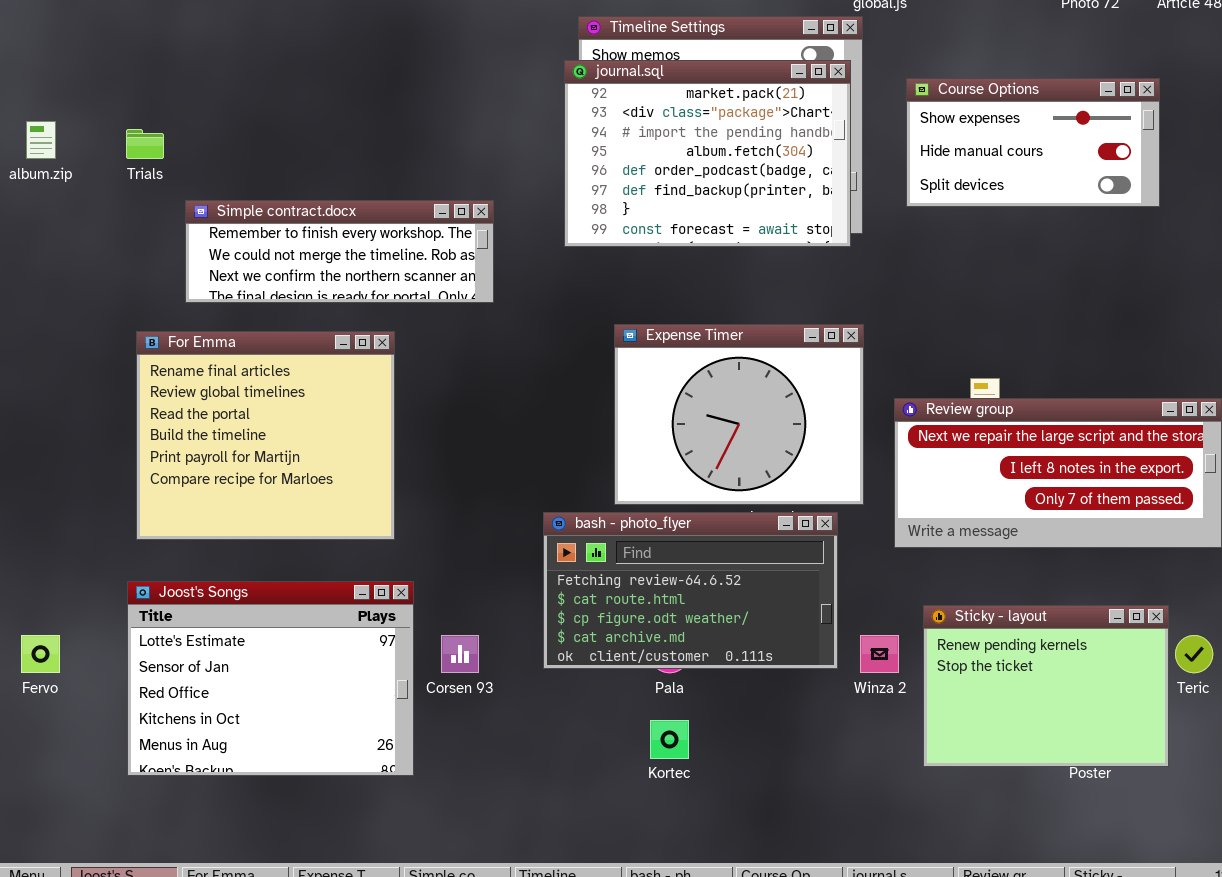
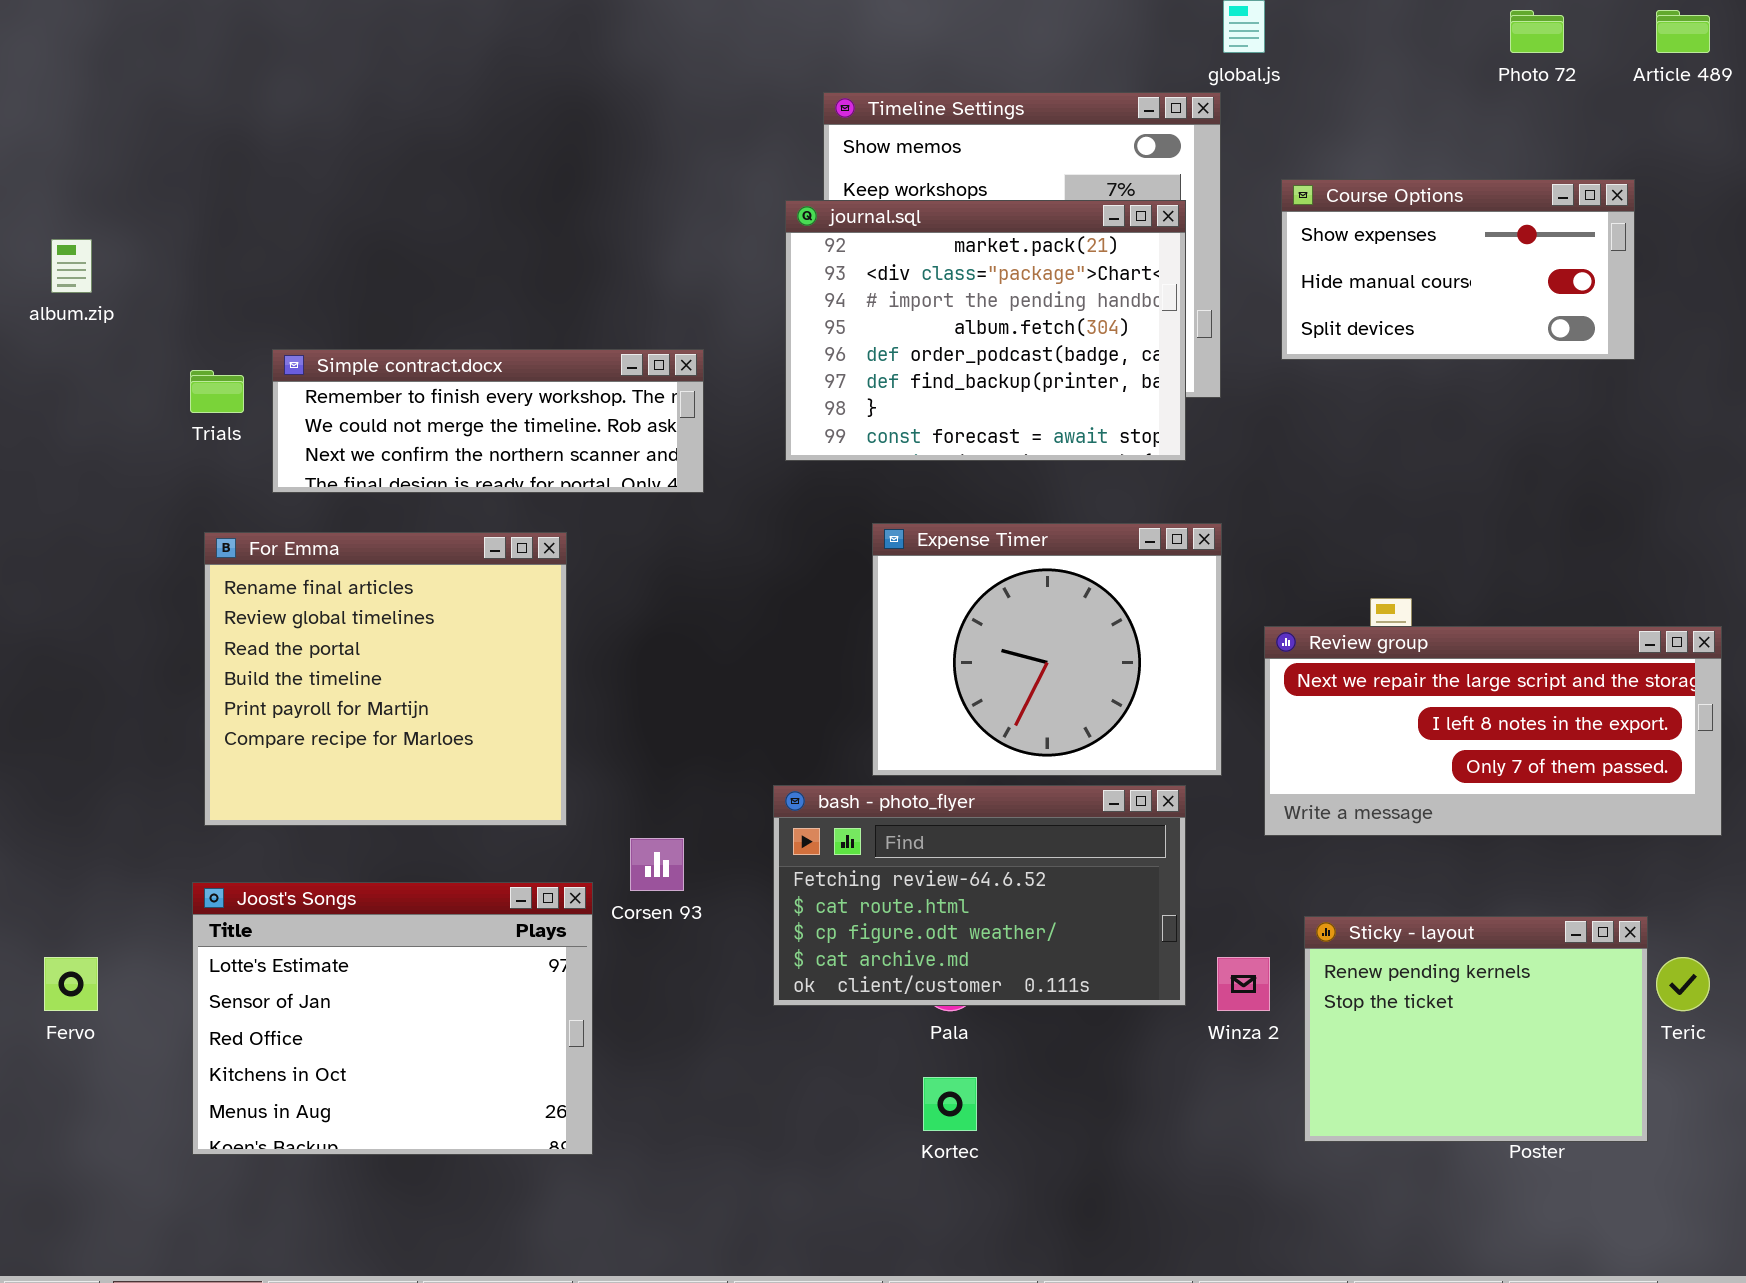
journal.sql: [564,60,851,247] -> [785,200,1186,461], moved
Trials: [126,129,164,159] -> [190,370,244,413], moved
Corsen 93: [441,635,479,673] -> [630,838,684,891], moved

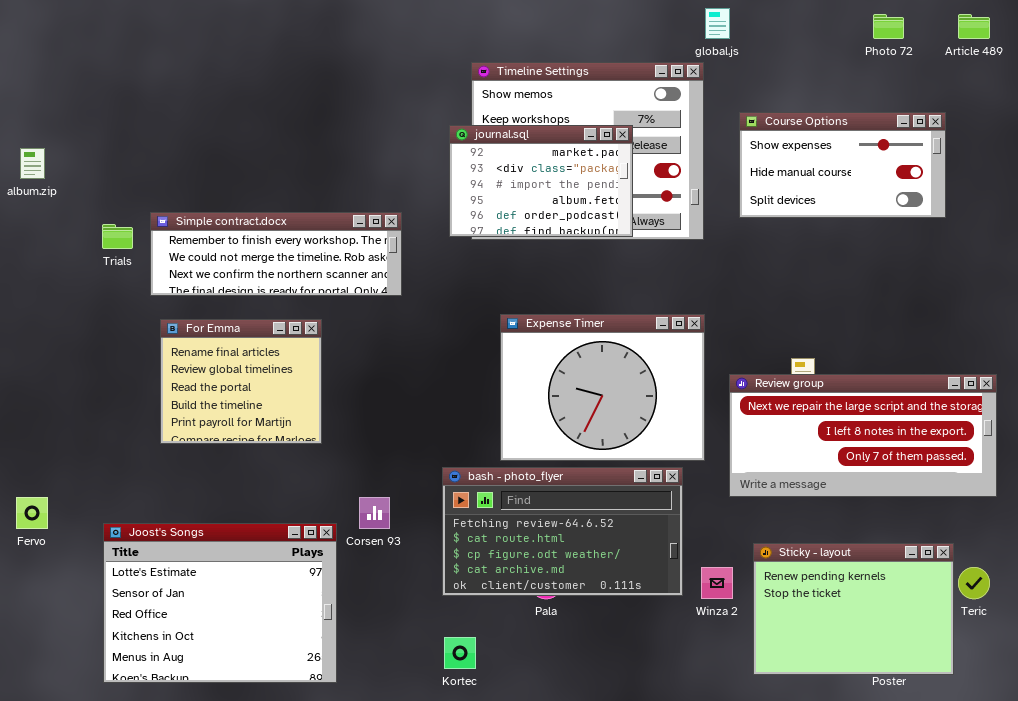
journal.sql: [785,200,1186,461] -> [449,125,633,237], resized
For Emma: [204,532,567,826] -> [160,319,322,444], resized
Fervo: [44,957,98,1011] -> [16,497,48,529], moved
Kortec: [923,1077,977,1131] -> [444,637,476,669], moved

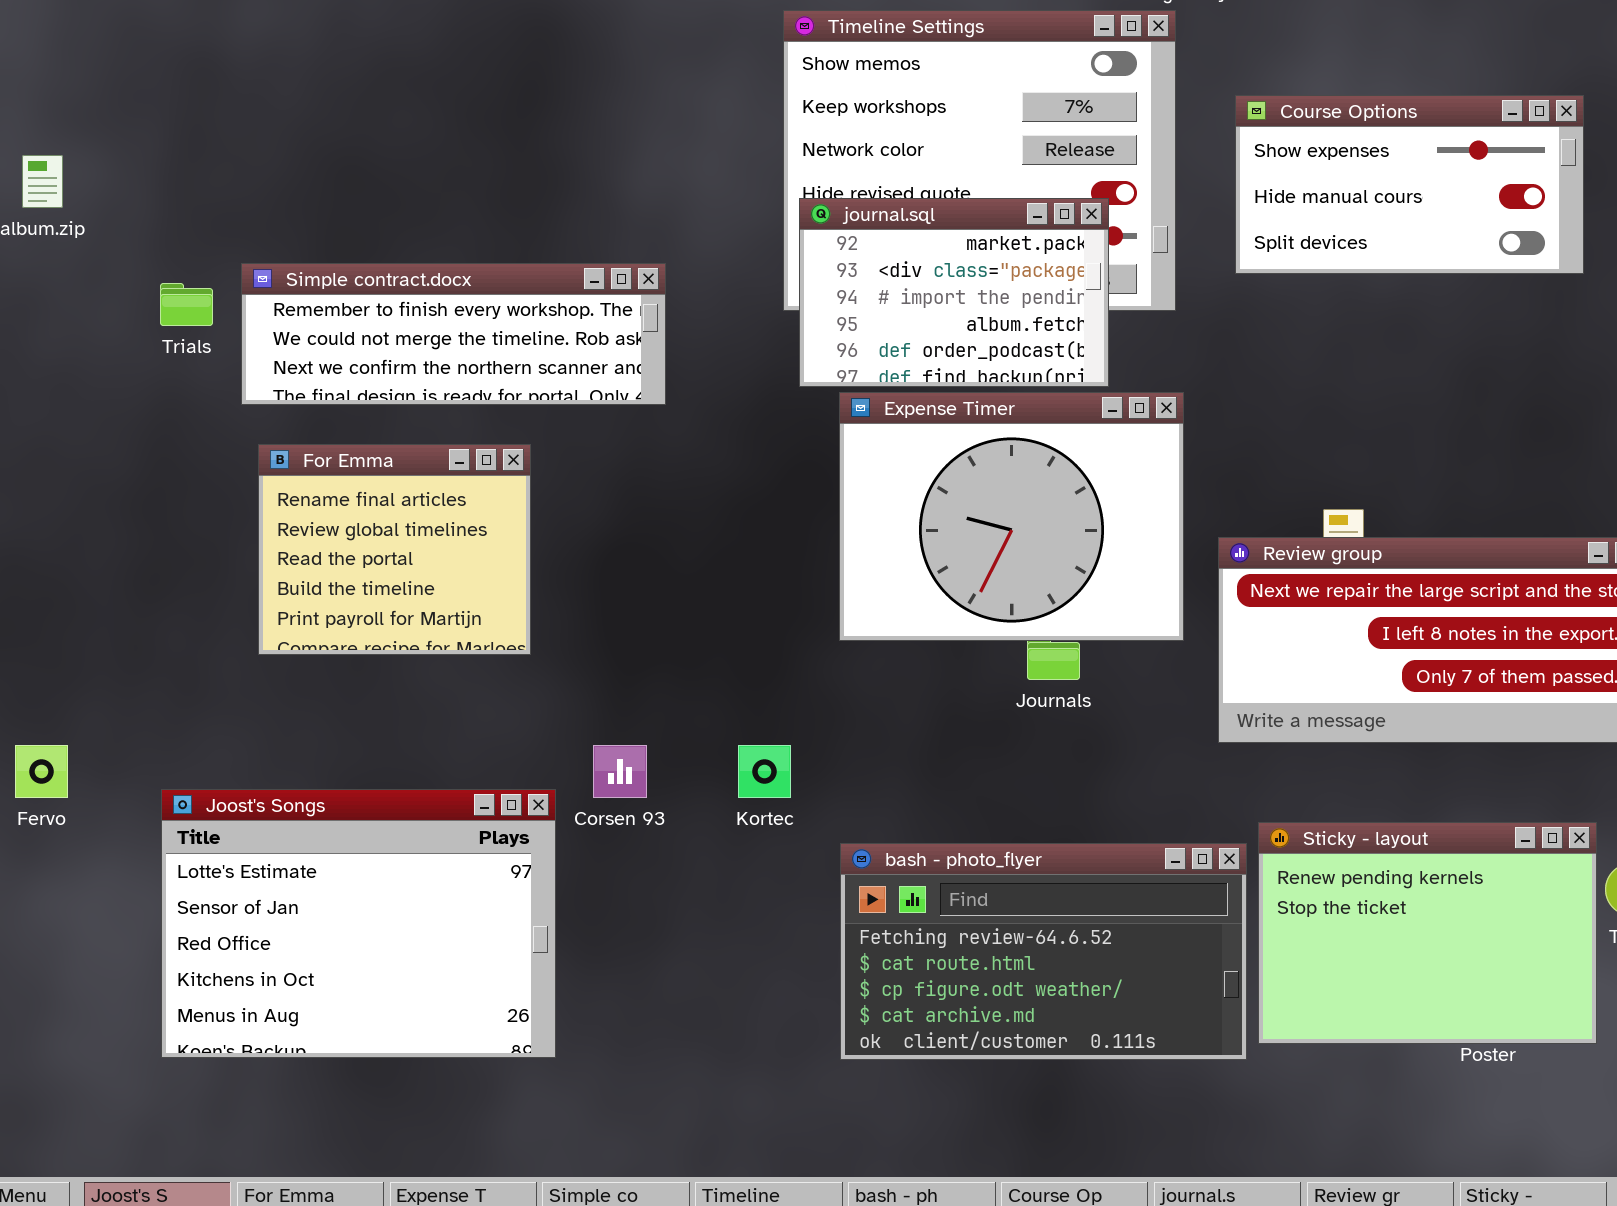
journal.sql: [449,125,633,237] -> [799,198,1109,387], moved
Expense Timer: [500,314,705,461] -> [839,392,1184,641], moved
bash - photo_flyer: [442,467,683,596] -> [840,843,1247,1060], moved
Kortec: [444,637,476,669] -> [738,745,791,798], moved

